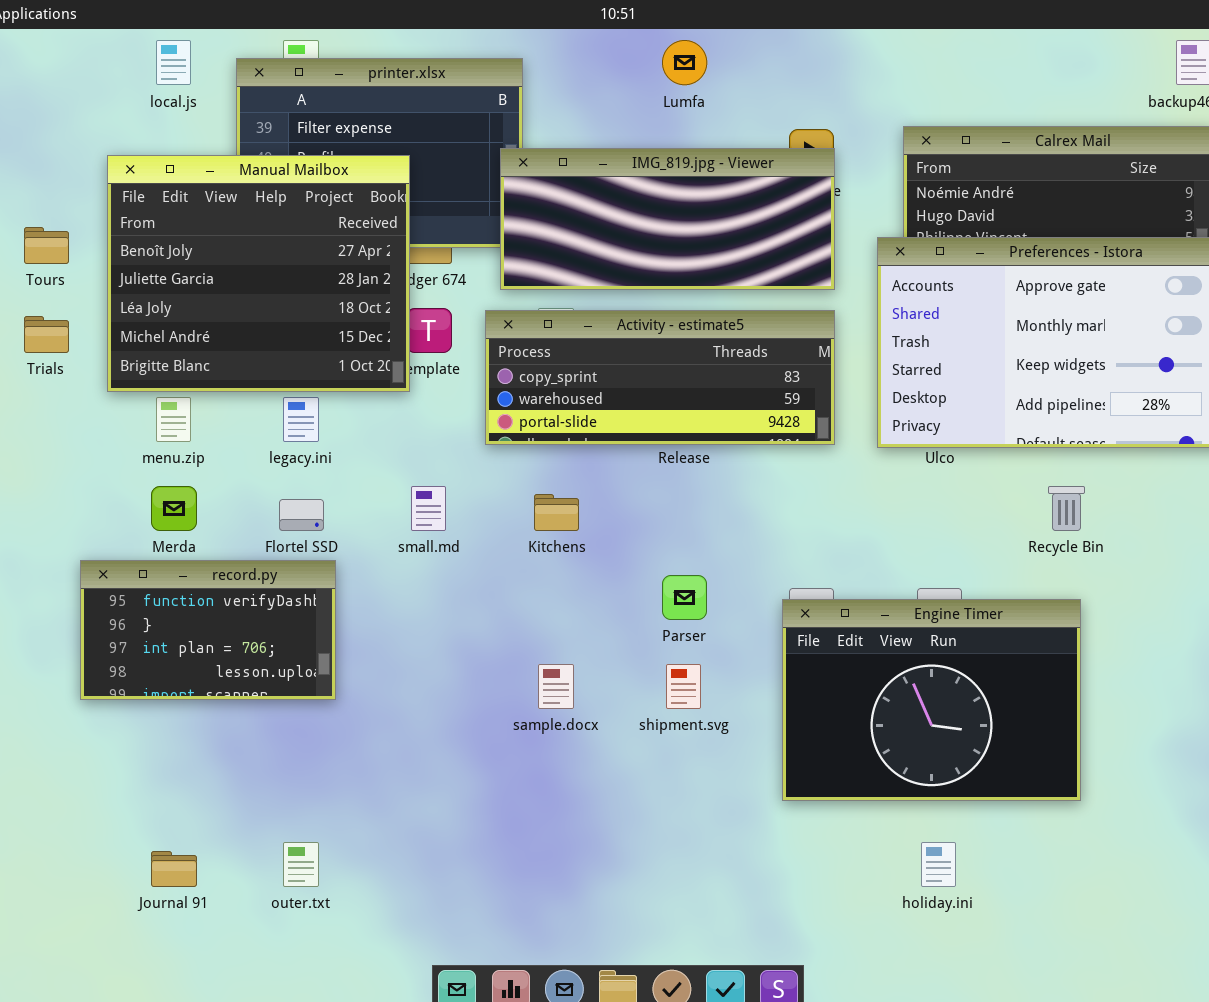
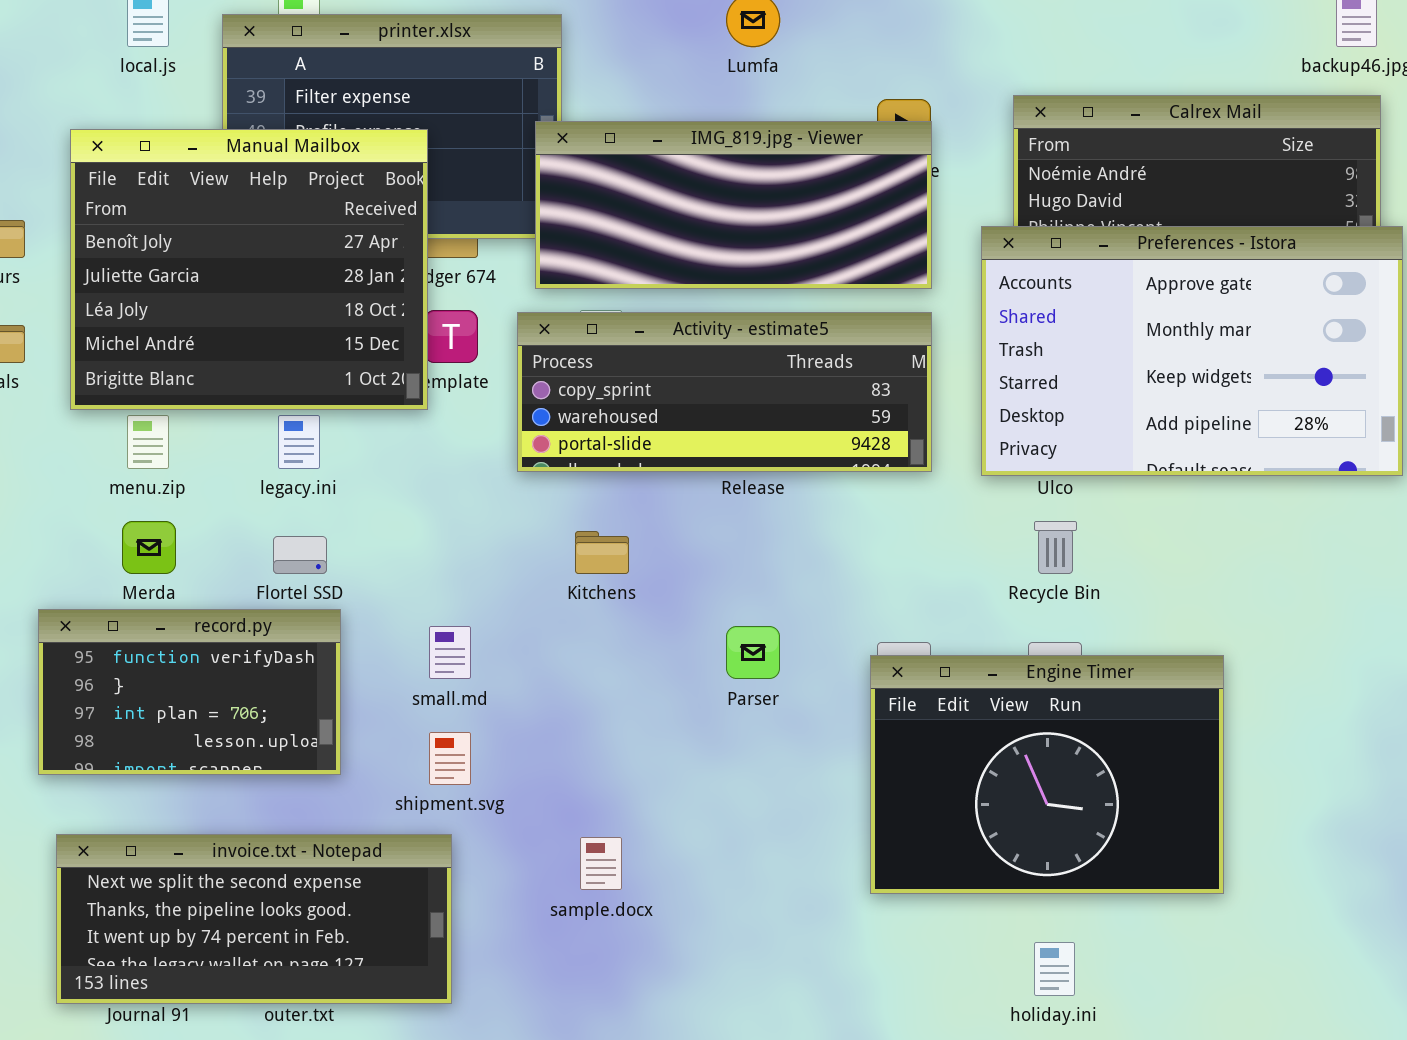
small.md: [411,486,446,531] -> [429,626,471,679], moved
Recycle Bin: [1048,486,1085,531] -> [1034,521,1077,574], moved
sample.docx: [538,664,574,709] -> [580,837,622,890], moved
shipment.svg: [666,664,701,709] -> [429,732,471,785], moved
invoice.txt - Notepad: none -> [56,834,452,1004], opened

